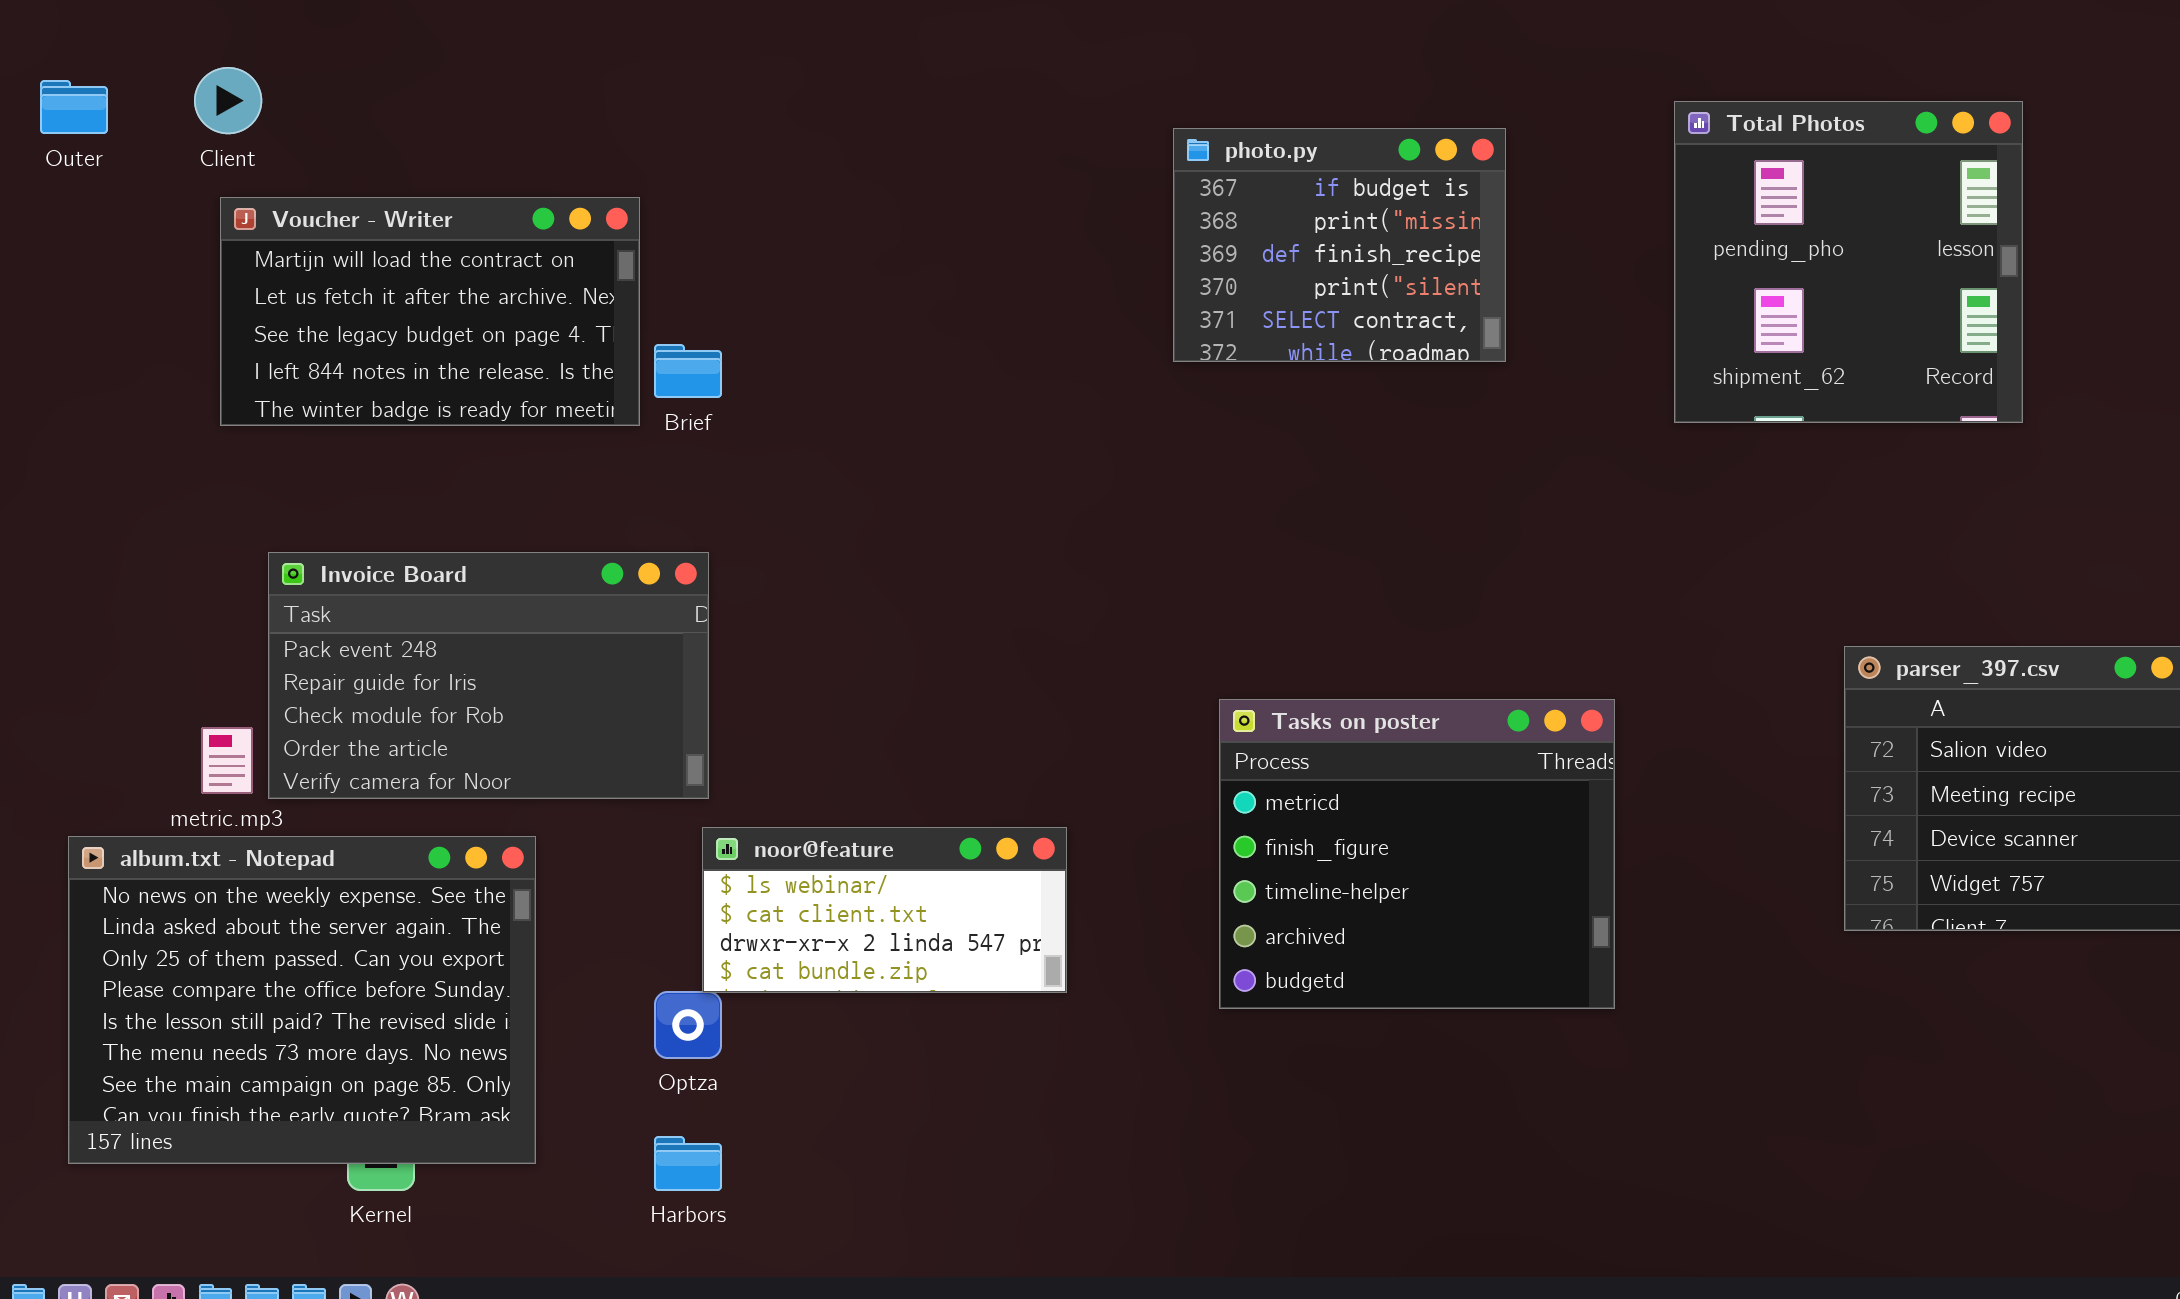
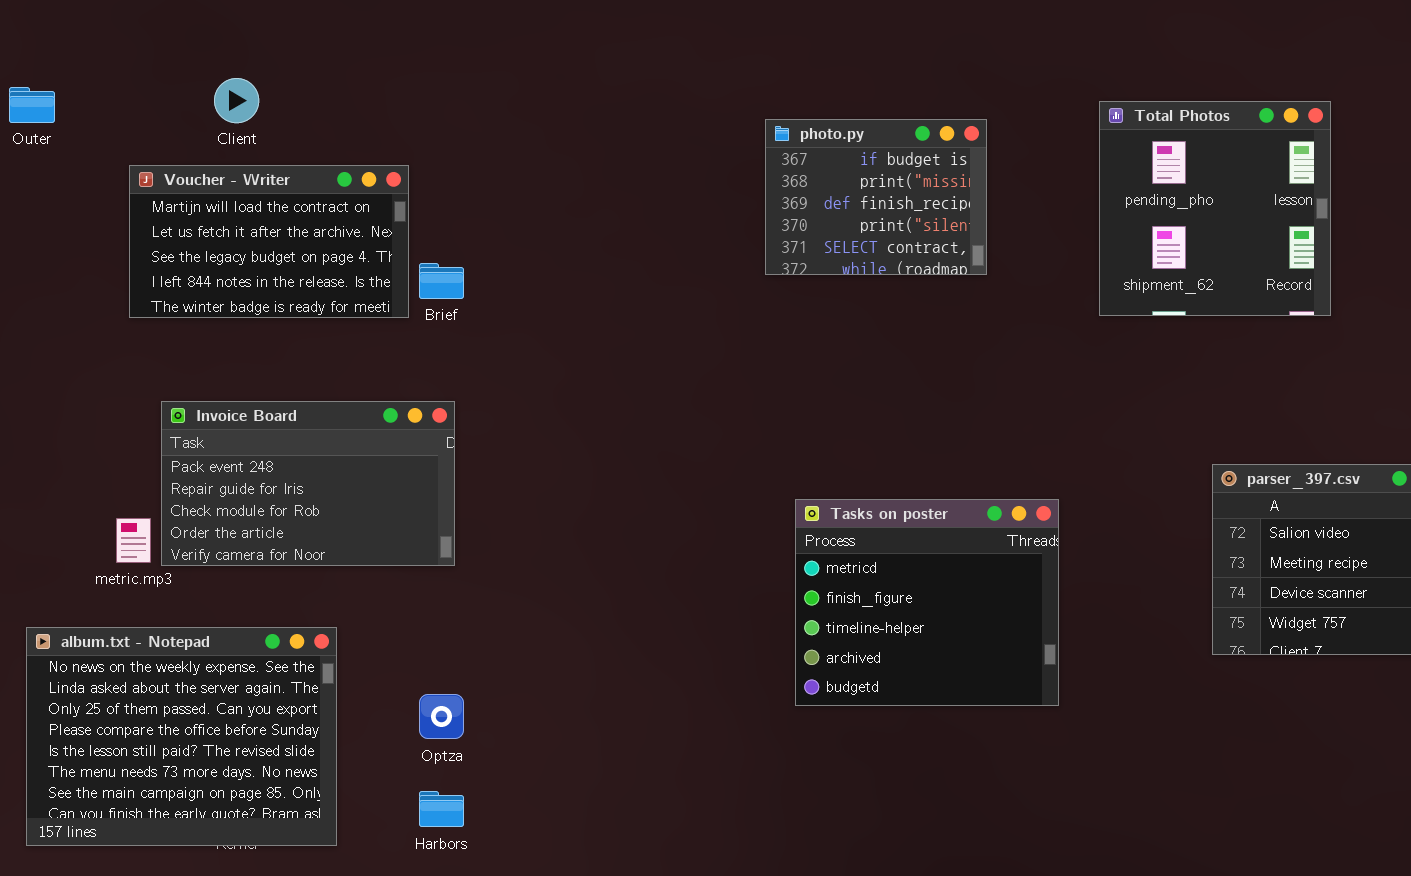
Client: [194,67,262,134] -> [214,78,259,123], moved
noor@feature: [702,827,1067,993] -> none, closed
album.txt - Notepad: [68,836,536,1164] -> [26,627,337,846], moved

